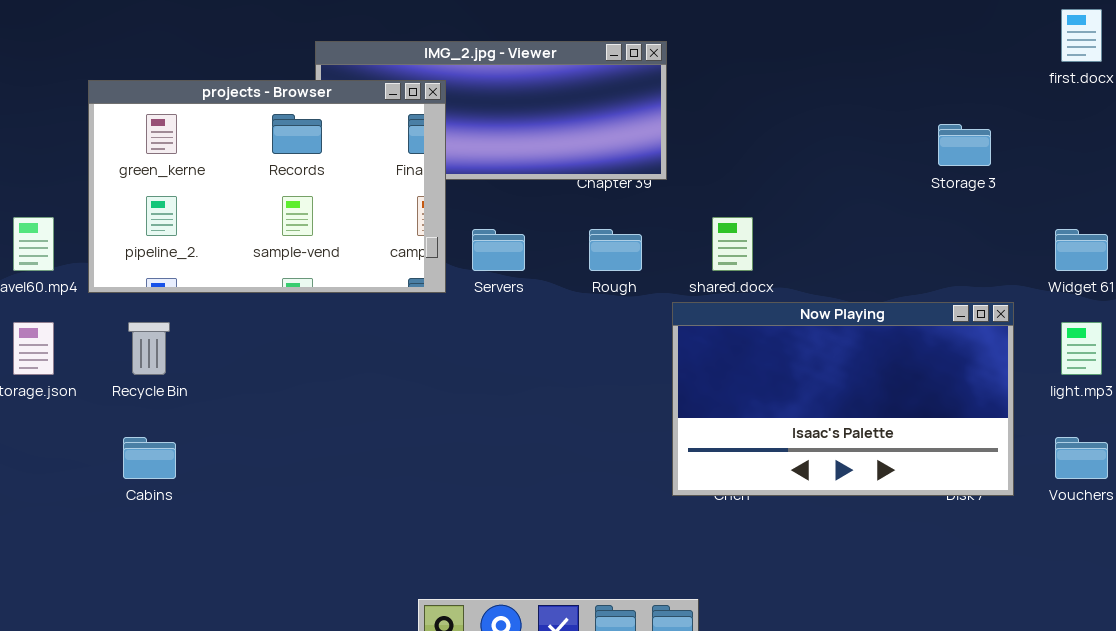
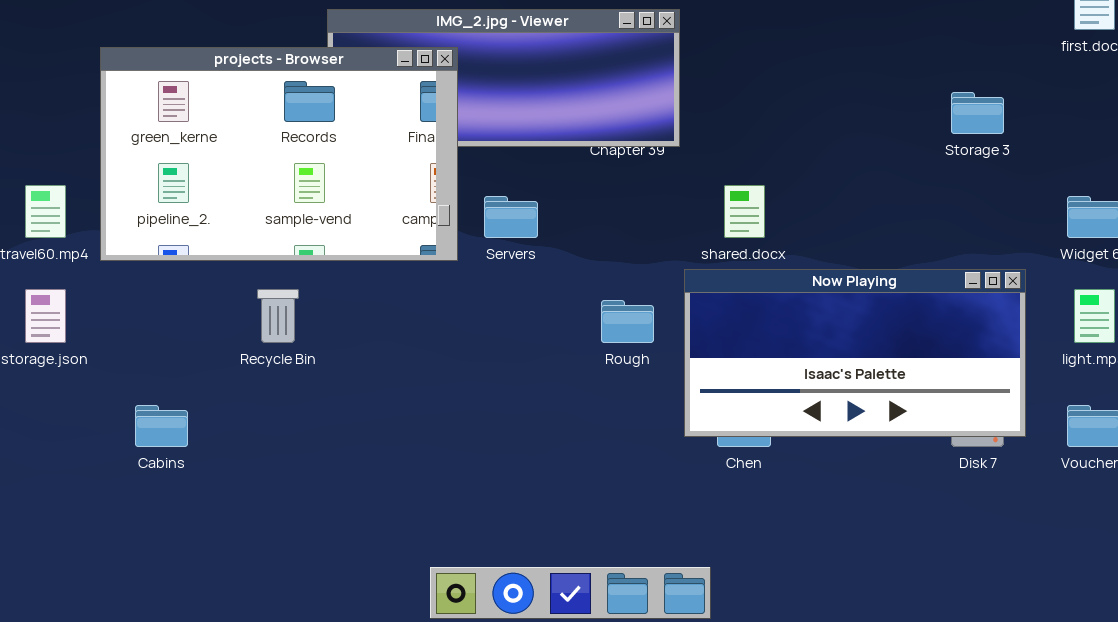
Rough: [589,229,642,271] -> [601,300,654,343], moved
Now Playing: [672,302,1014,496] -> [684,269,1026,437], resized
Recycle Bin: [128,322,170,375] -> [257,289,299,343], moved

